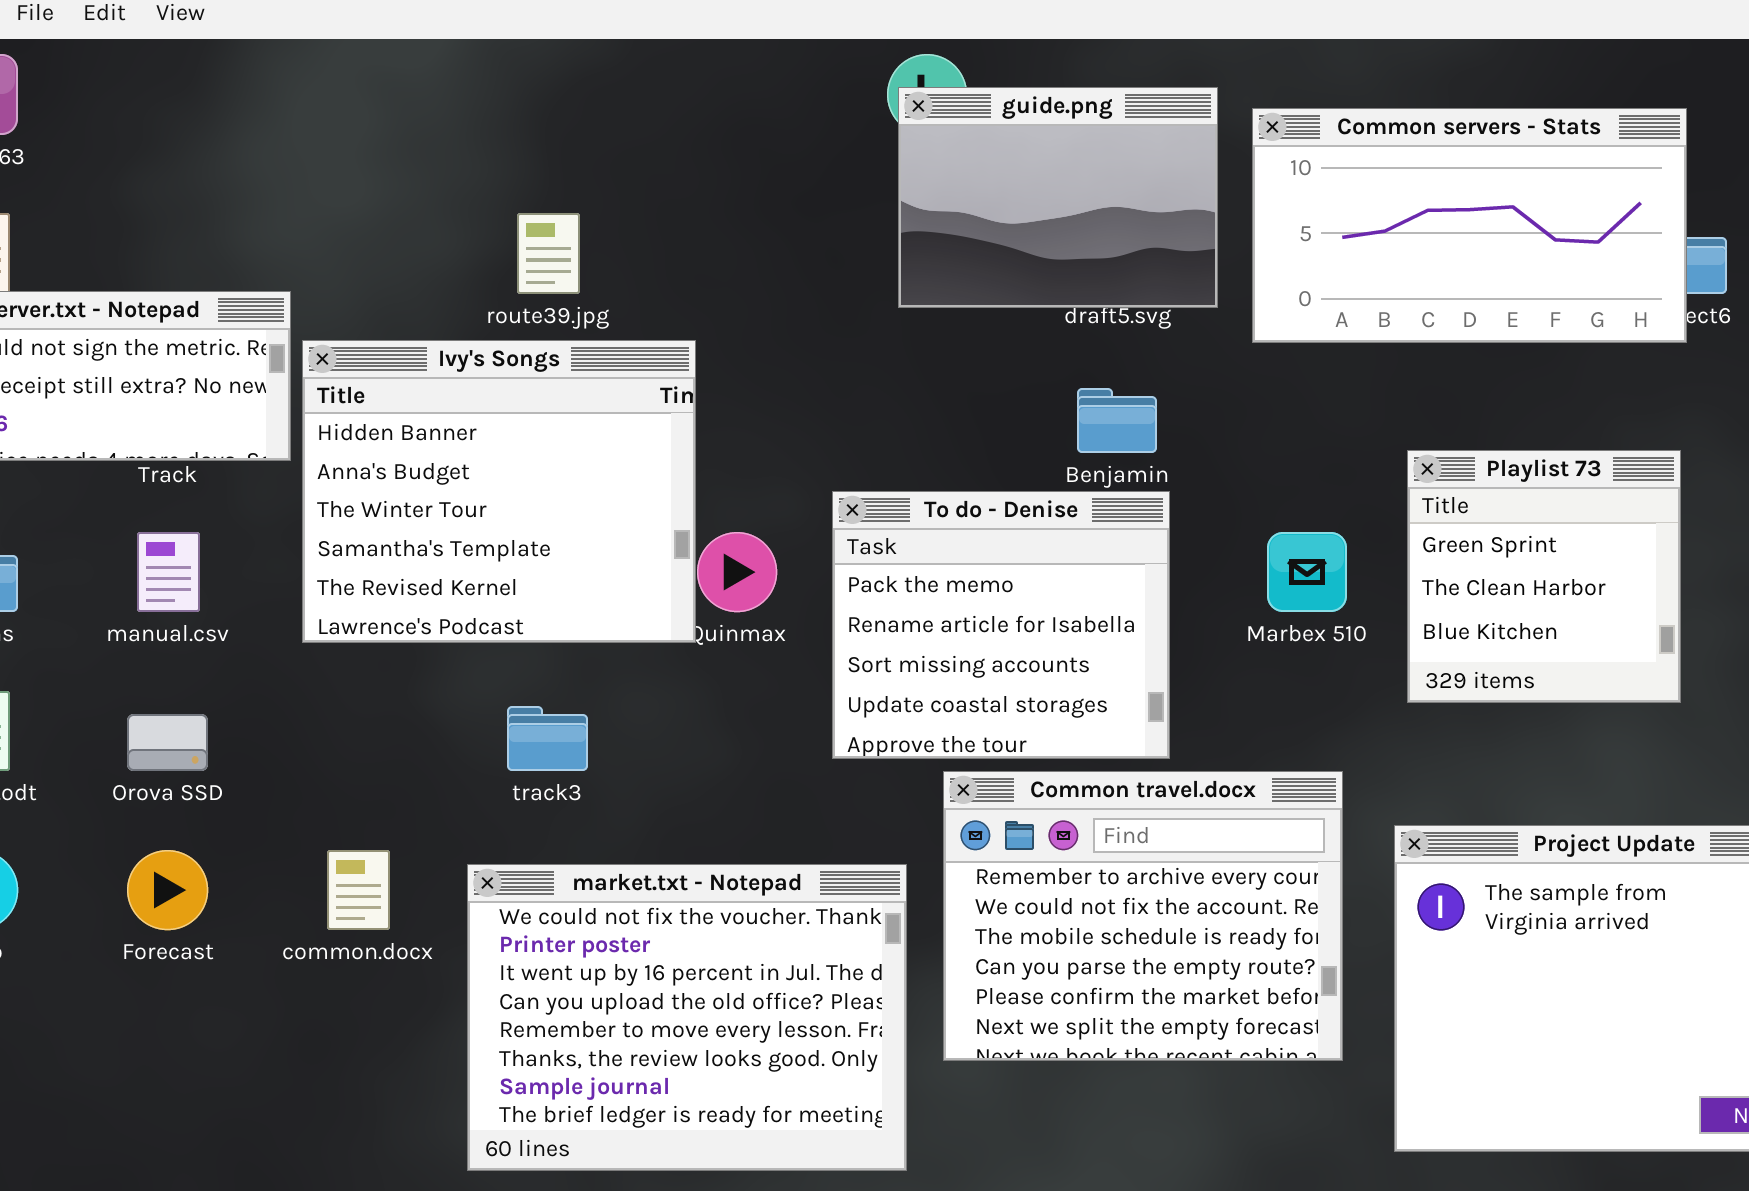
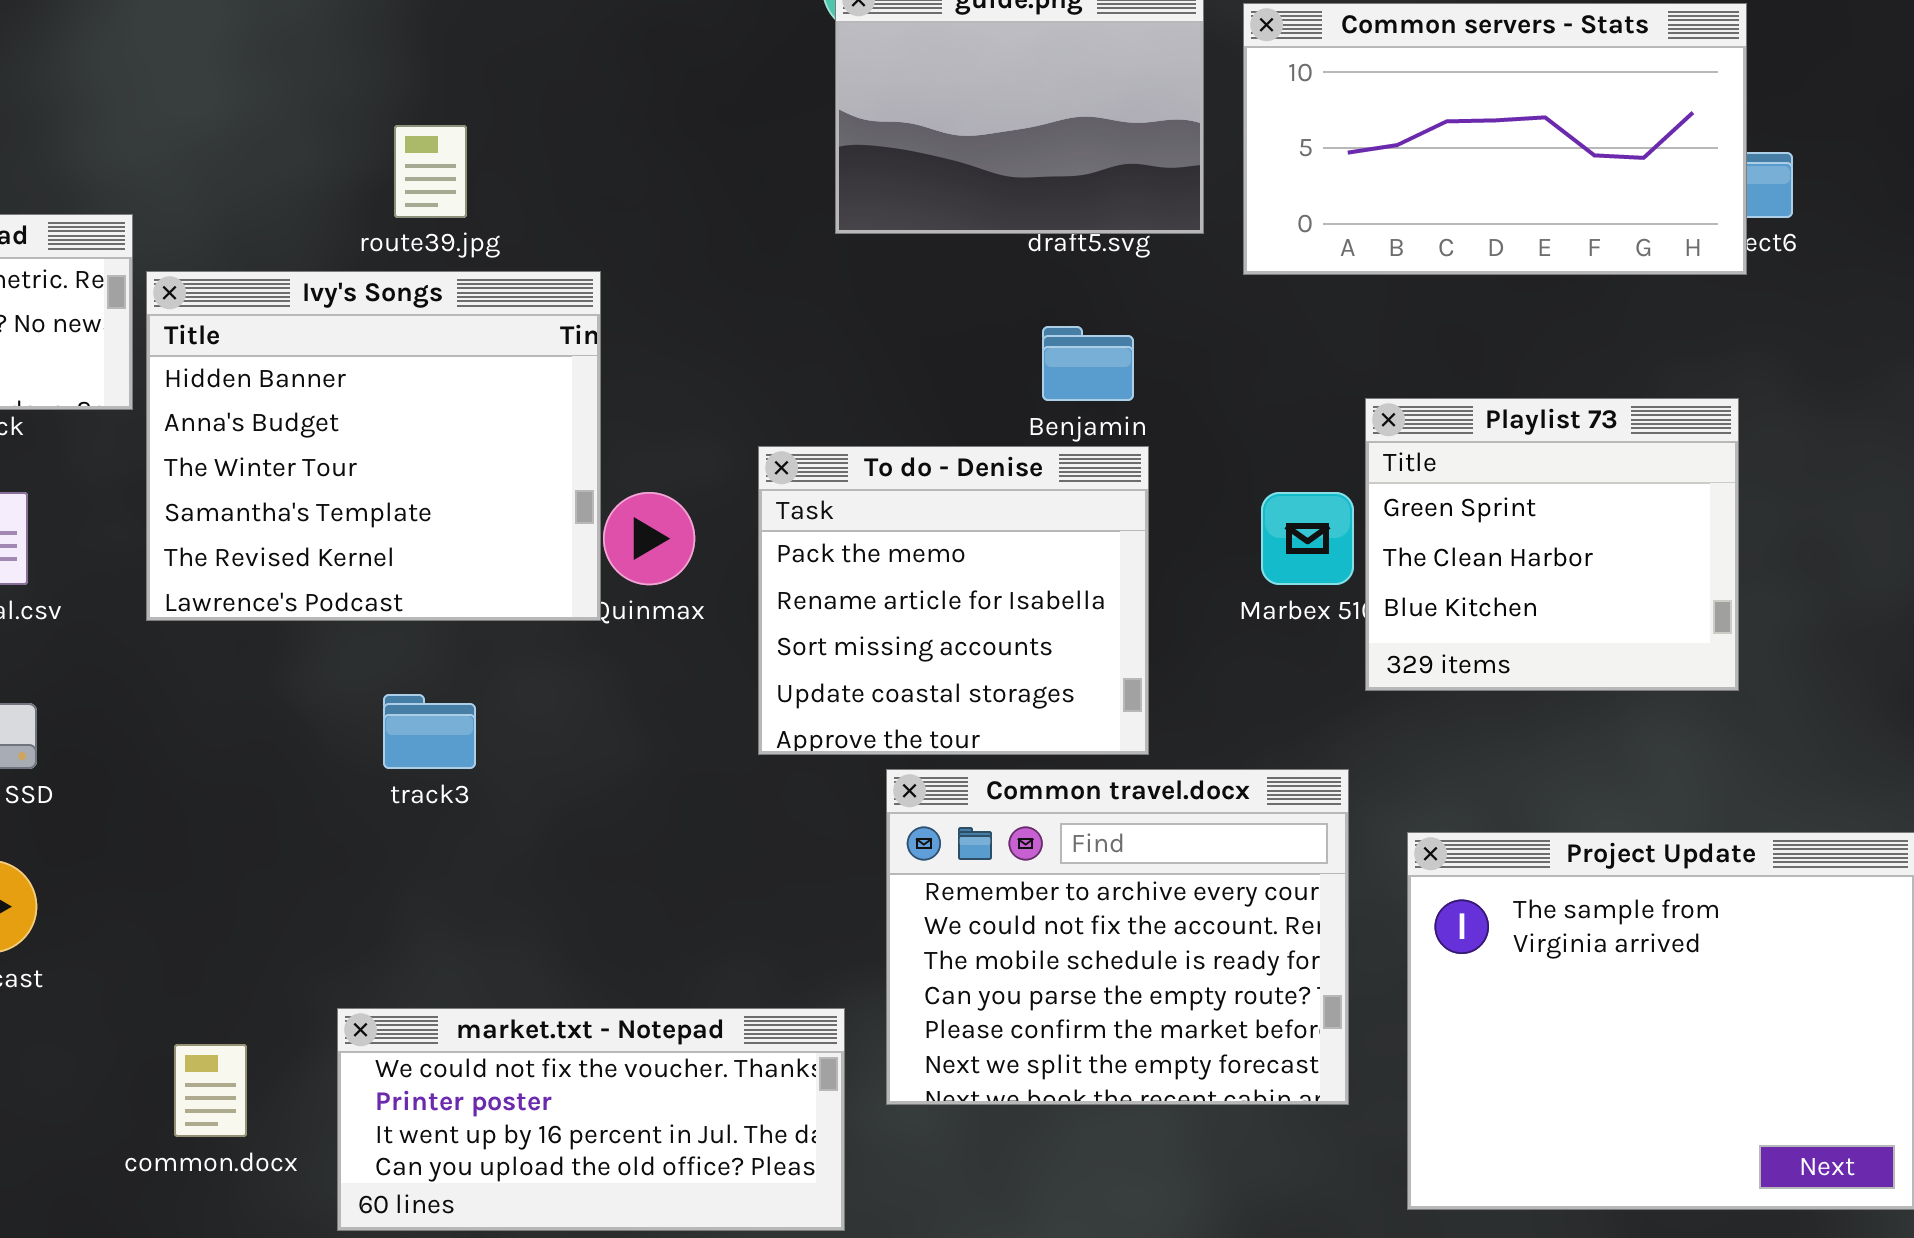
Playlist 73: [1407,450,1681,703] -> [1365,398,1739,691], resized
common.docx: [327,850,390,930] -> [174,1044,247,1137], moved
market.txt - Notepad: [467,864,907,1171] -> [337,1008,845,1231], resized

